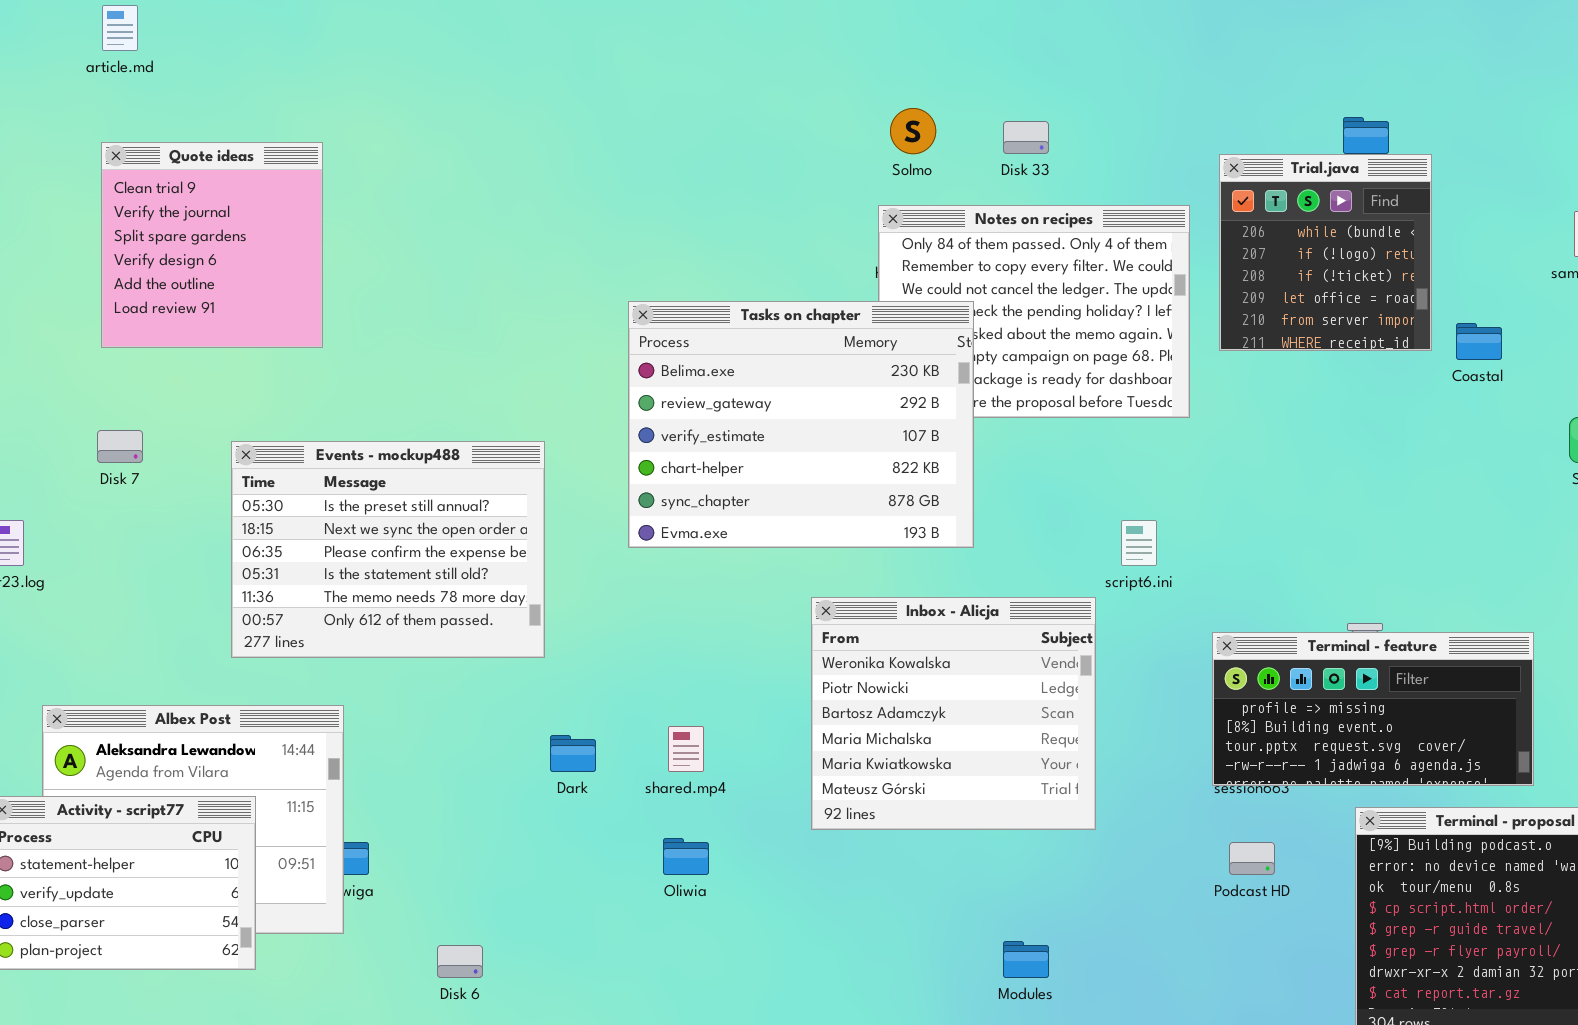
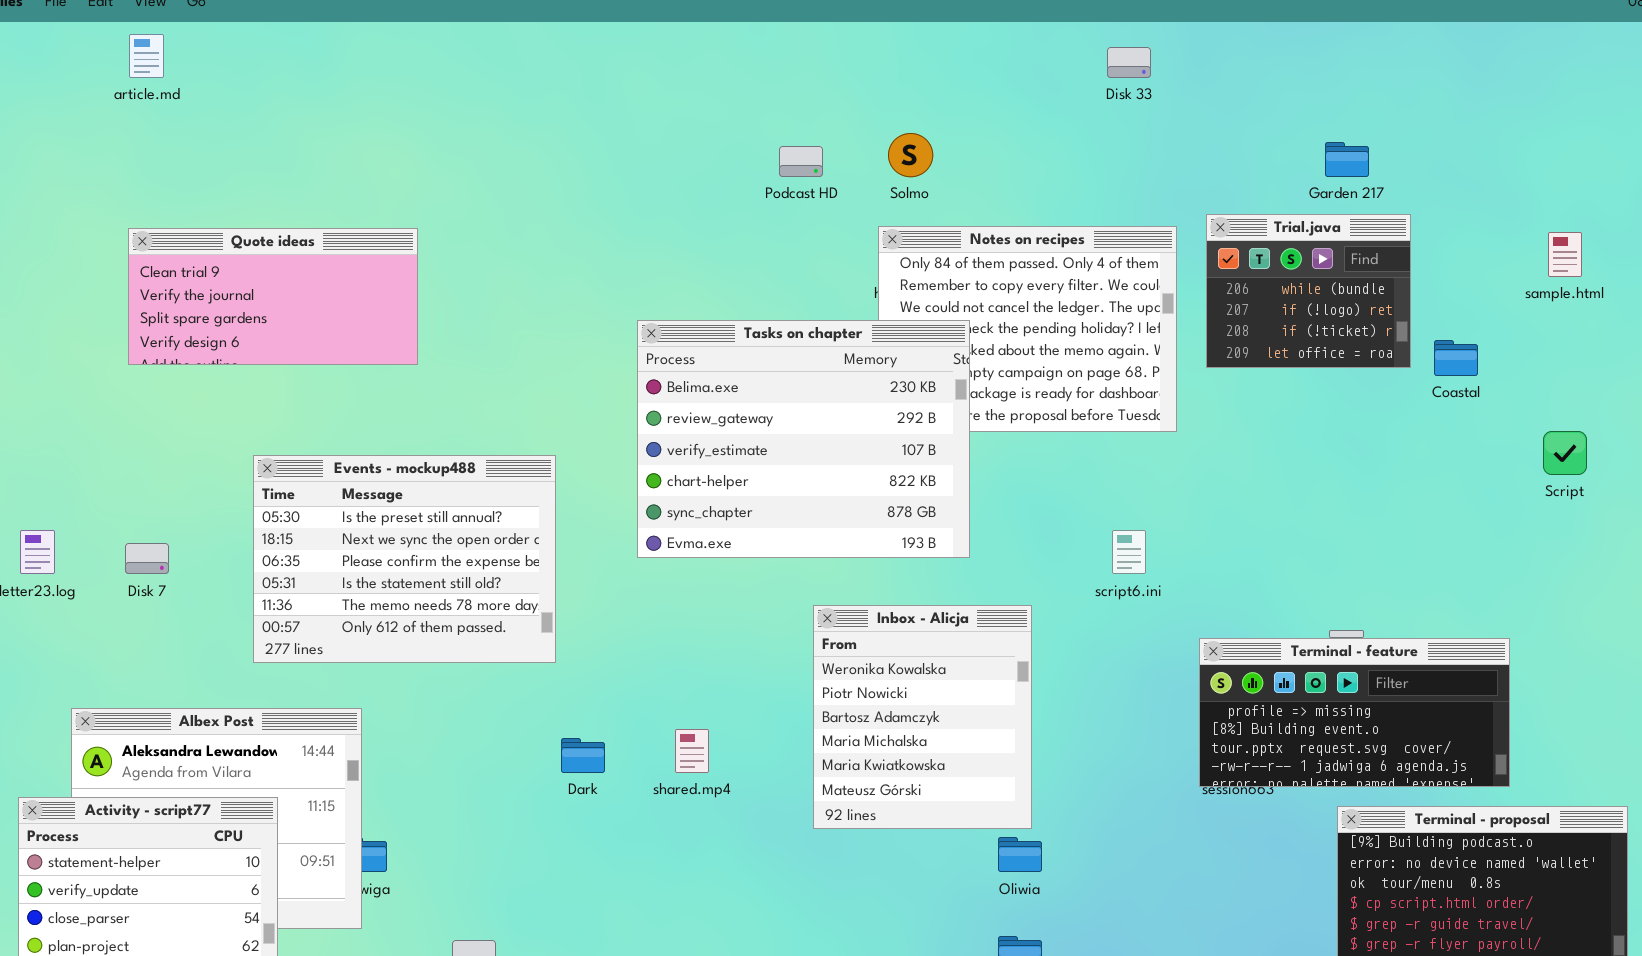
Disk 33: [1003,121,1049,154] -> [1107,47,1151,78], moved
Quote ideas: [101,142,323,348] -> [128,228,418,365], resized
Trial.java: [1219,154,1432,351] -> [1206,214,1411,368], resized
Disk 7: [97,430,143,463] -> [125,543,169,574], moved
Inbox - Alicja: [811,597,1096,830] -> [813,605,1032,829], resized
Oliwia: [663,838,709,875] -> [998,837,1042,872], moved
Podcast HD: [1229,842,1275,875] -> [779,146,823,177], moved

